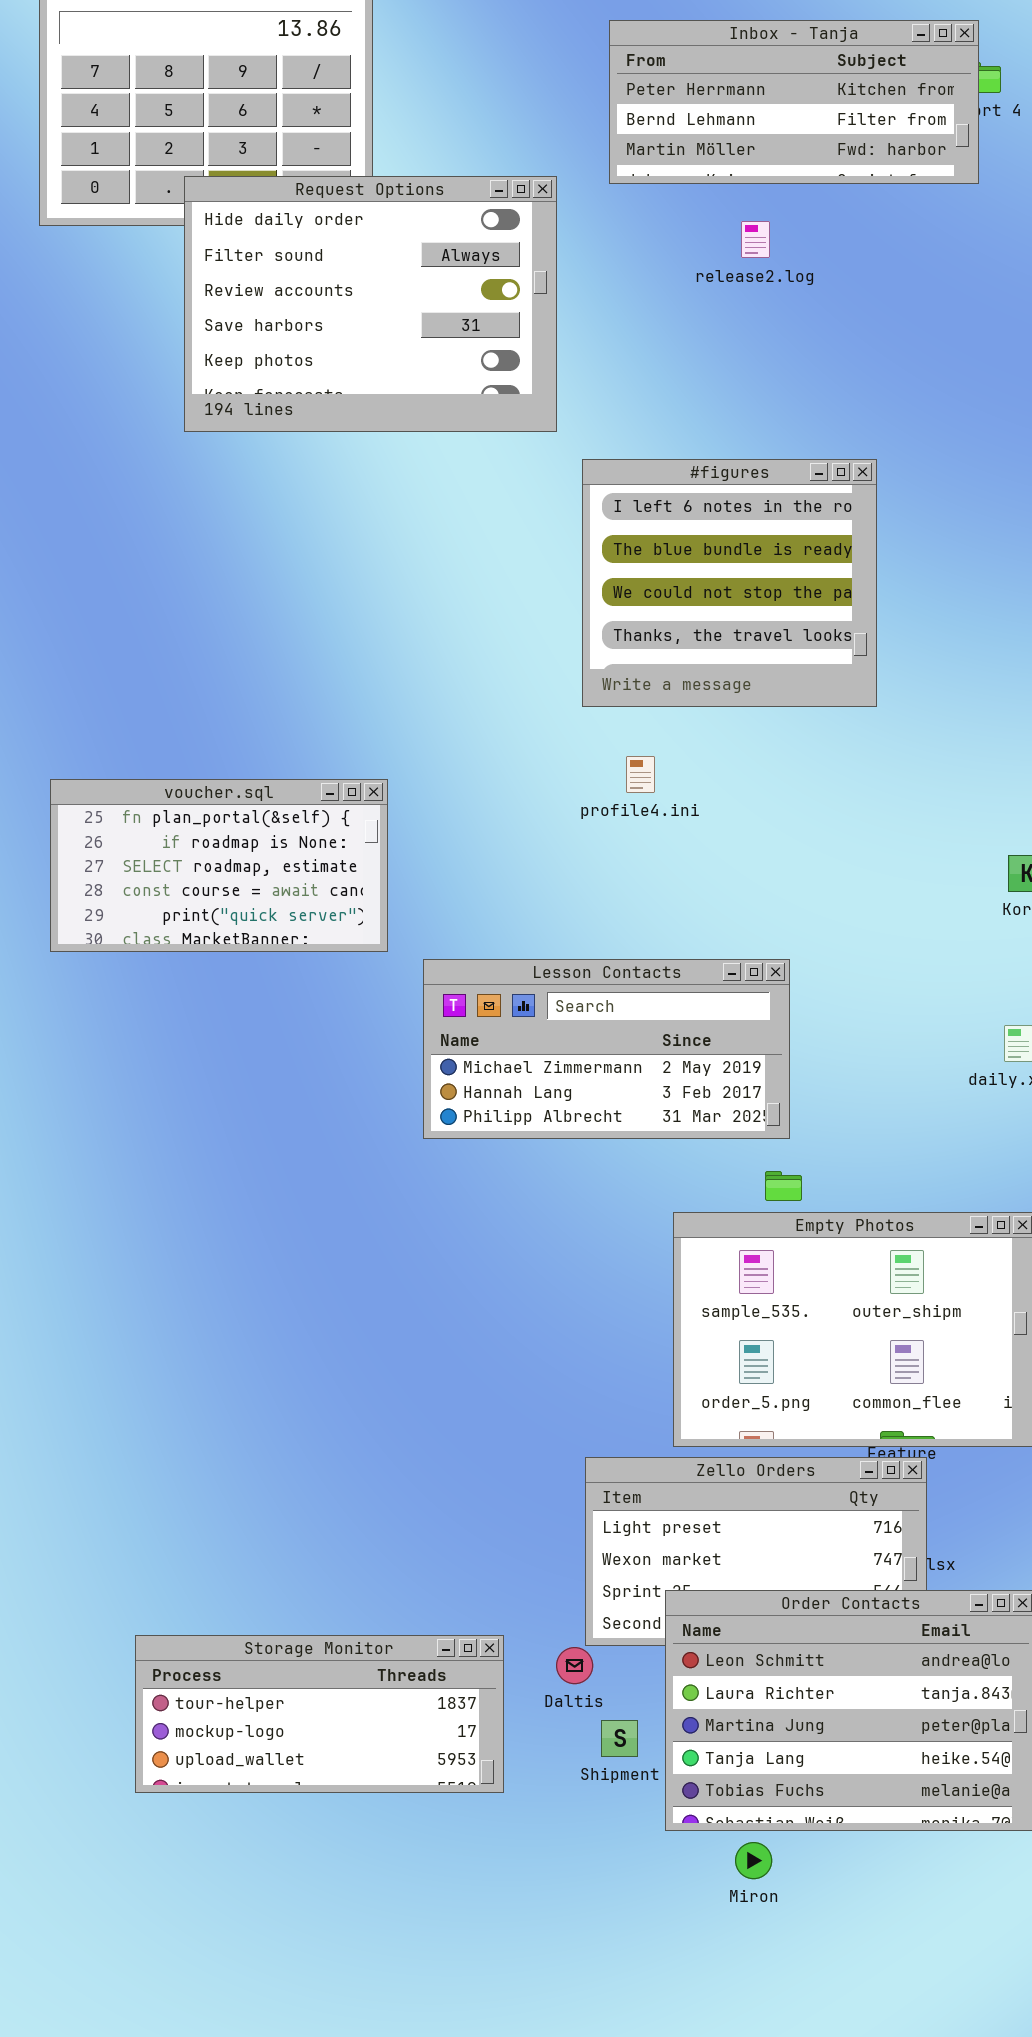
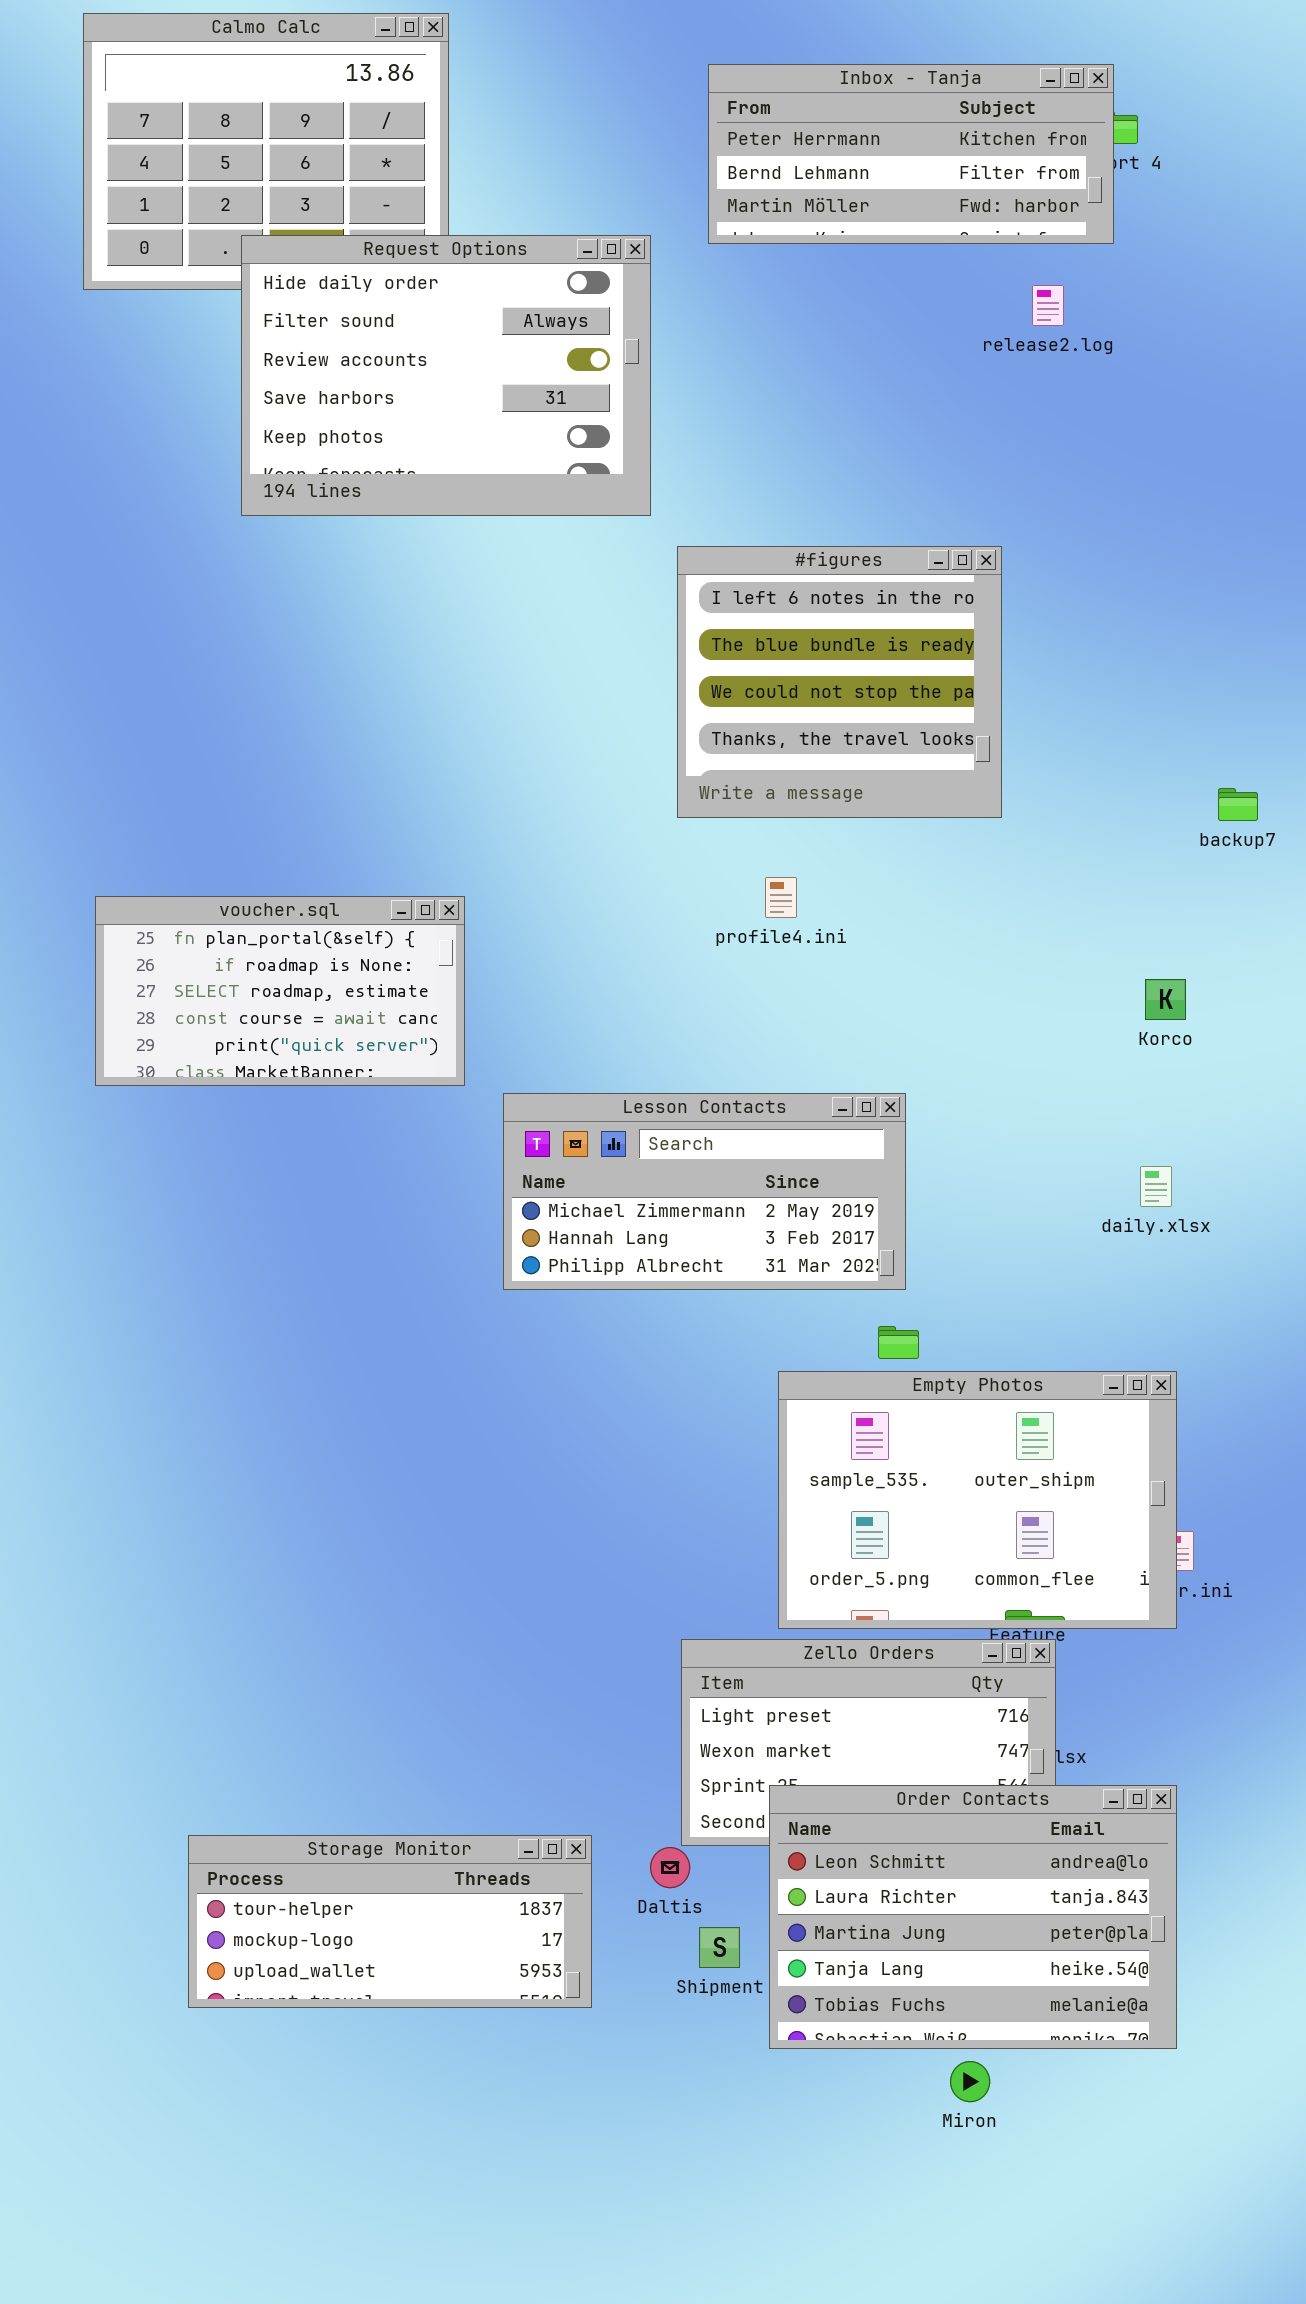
release2.log: [741,221,770,258] -> [1032,285,1064,326], moved
profile4.ini: [626,756,655,793] -> [765,877,797,918], moved
Miron: [735,1842,772,1879] -> [950,2061,990,2102], moved

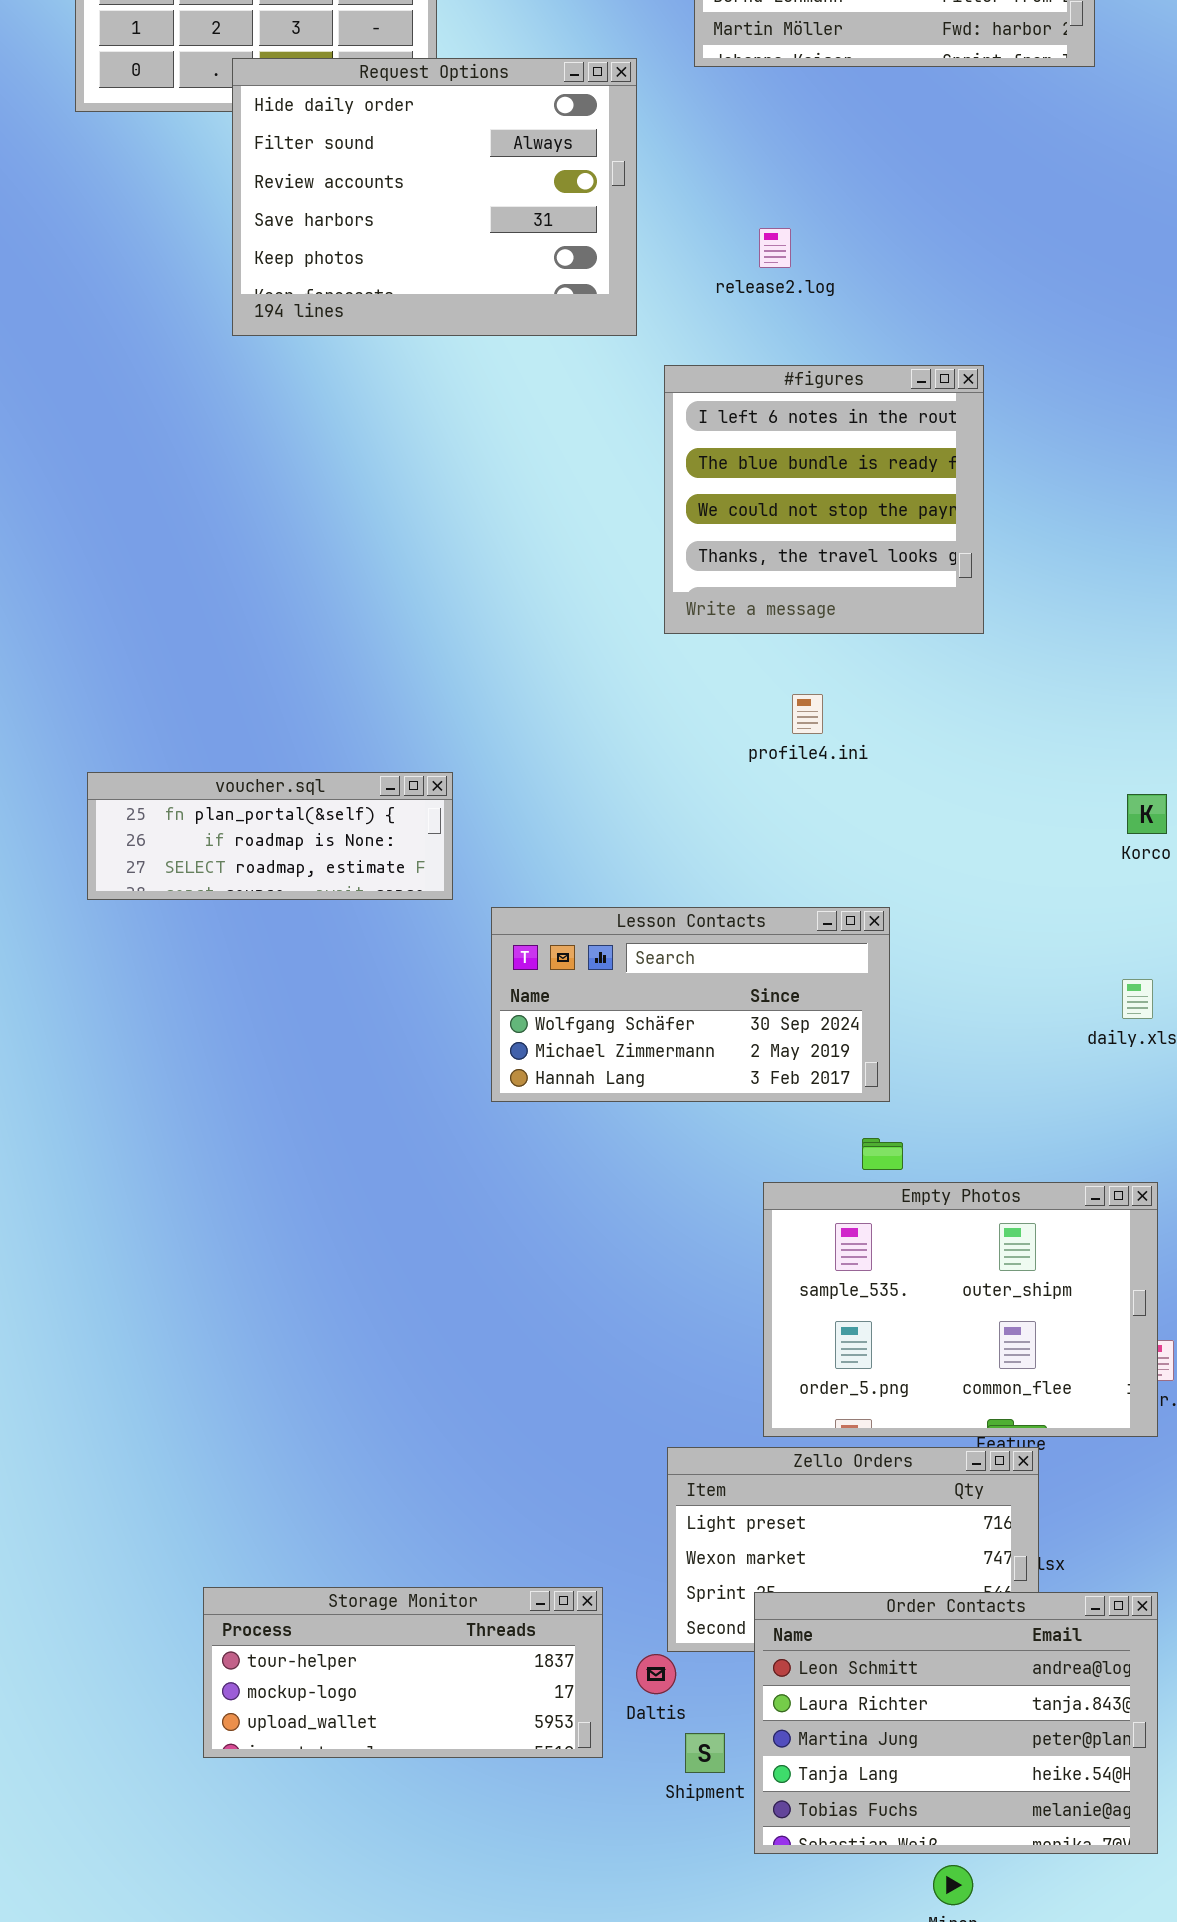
release2.log: [1032,285,1064,326] -> [759,228,791,268], moved
profile4.ini: [765,877,797,918] -> [792,694,823,734], moved
voucher.sql: [95,896,465,1086] -> [87,772,453,900], resized
Lesson Contacts: [503,1093,906,1290] -> [491,907,890,1102], scrolled up 1 row
Storage Monitor: [188,1835,592,2008] -> [203,1587,603,1758], moved

